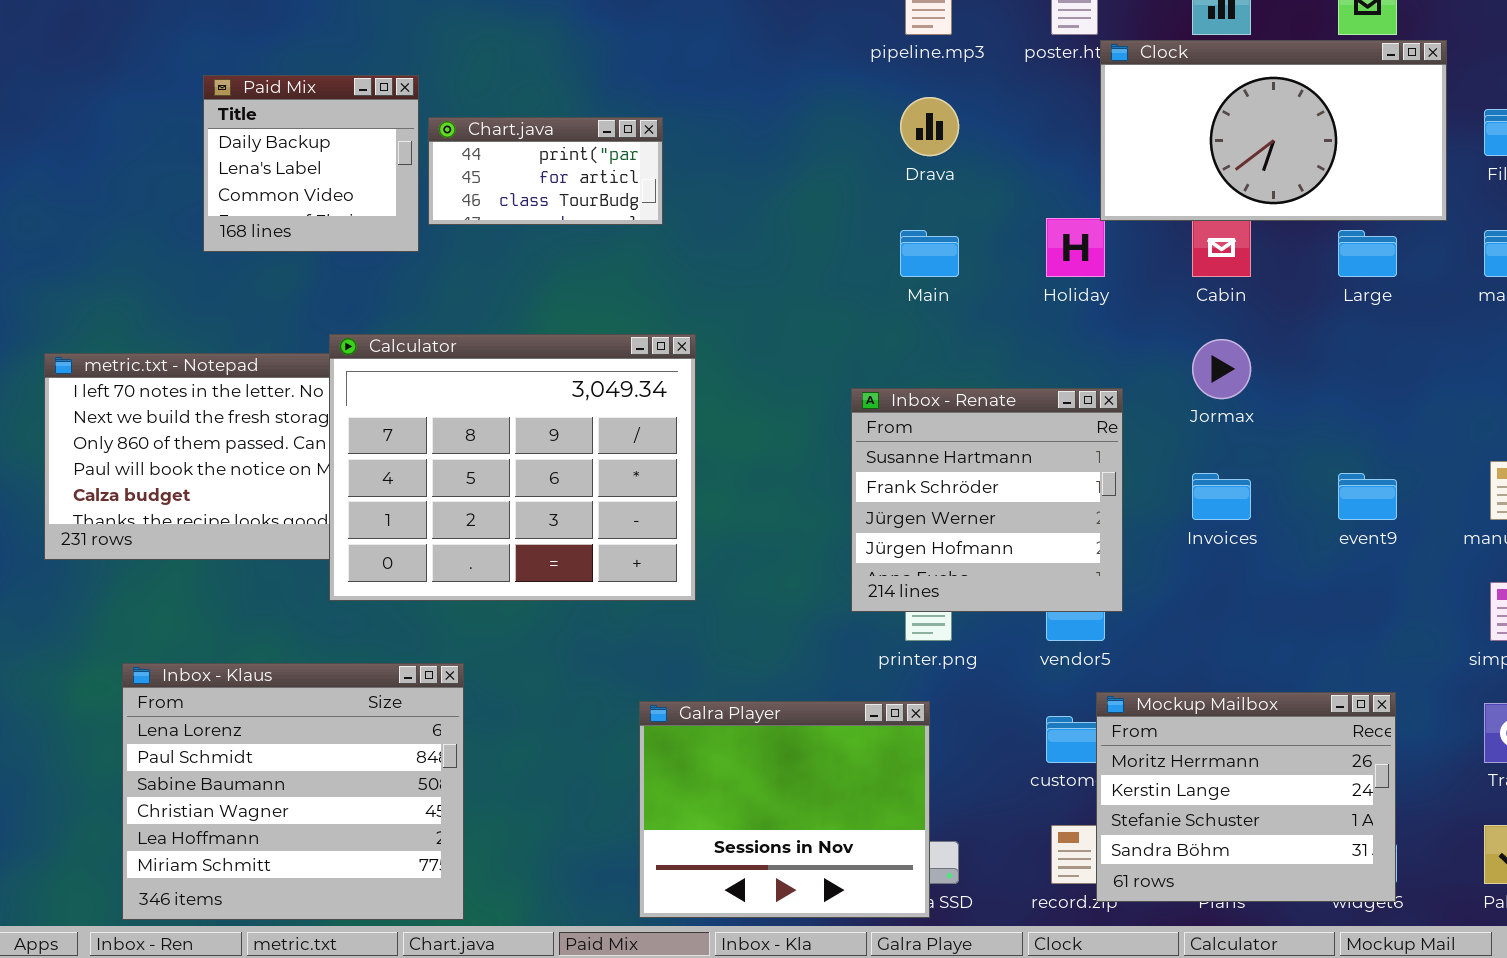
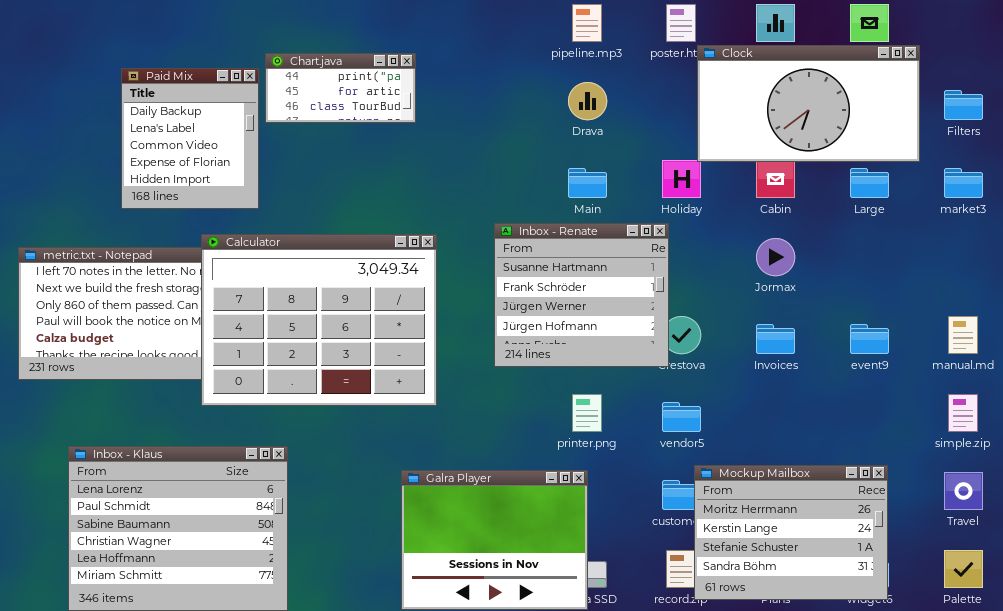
Paid Mix: [203,75,419,252] -> [121,68,259,209], resized
Chart.java: [428,117,663,225] -> [265,53,416,123], moved
Inbox - Renate: [851,388,1123,612] -> [494,223,669,367], moved

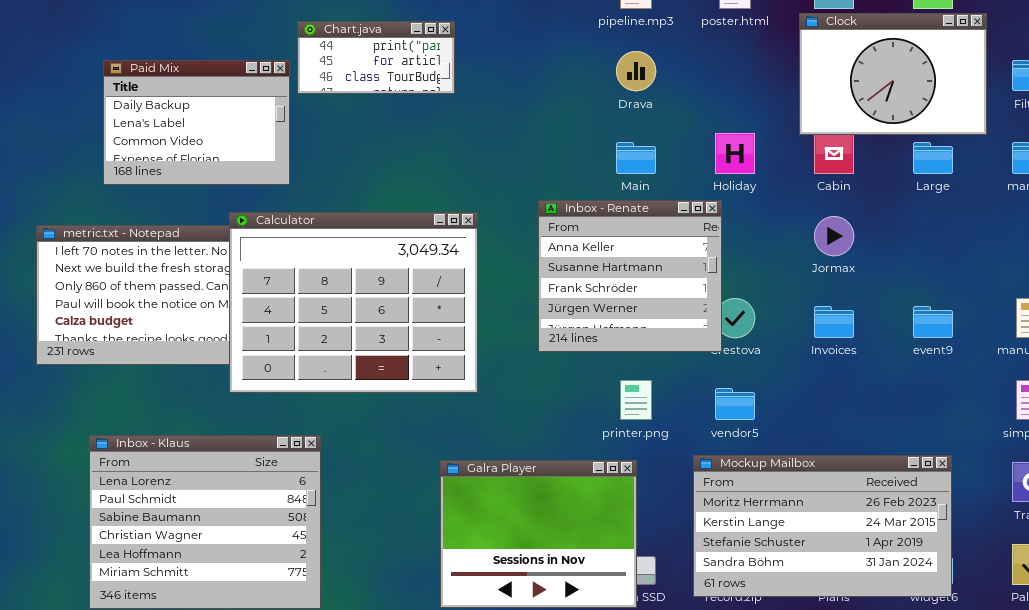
Clock: [697,45,920,162] -> [799,13,987,135], resized
Paid Mix: [121,68,259,209] -> [103,60,290,185], resized
Inbox - Renate: [494,223,669,367] -> [538,200,722,352], scrolled up 1 row
Mockup Mailbox: [694,465,888,600] -> [693,455,952,597], resized

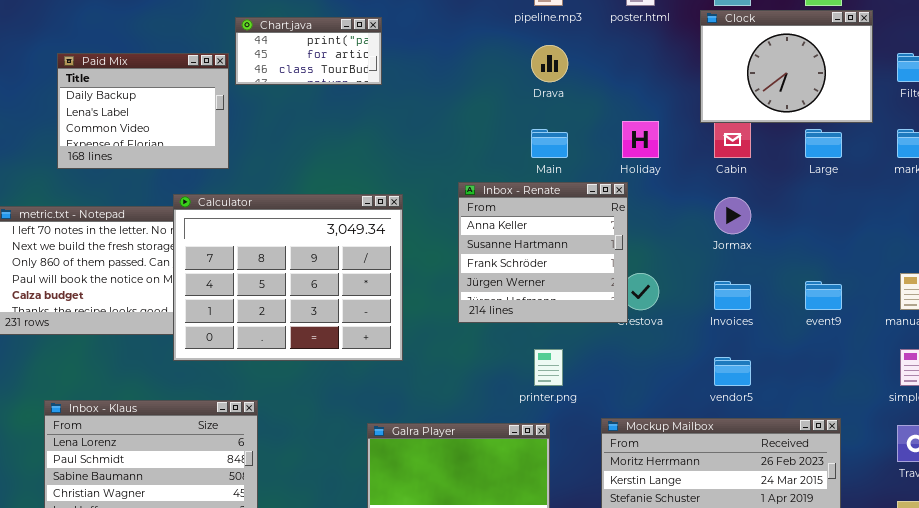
vendor5: [715,388,755,420] -> [714,357,751,386], moved

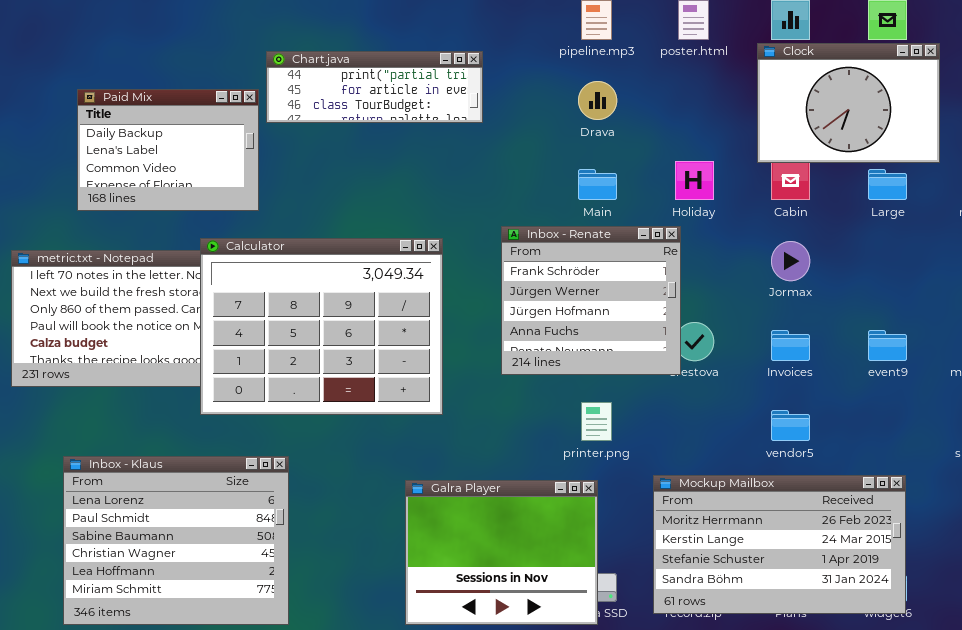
Chart.java: [235,17,382,85] -> [266,51,483,123], resized
Inbox - Renate: [458,182,628,323] -> [501,226,681,375], scrolled down 2 rows

